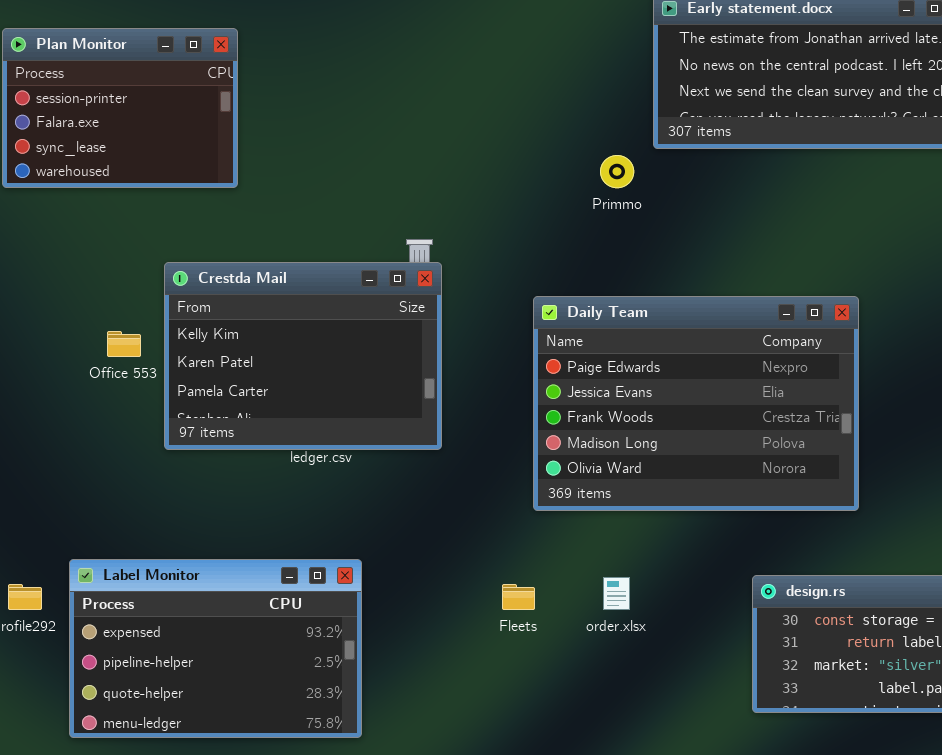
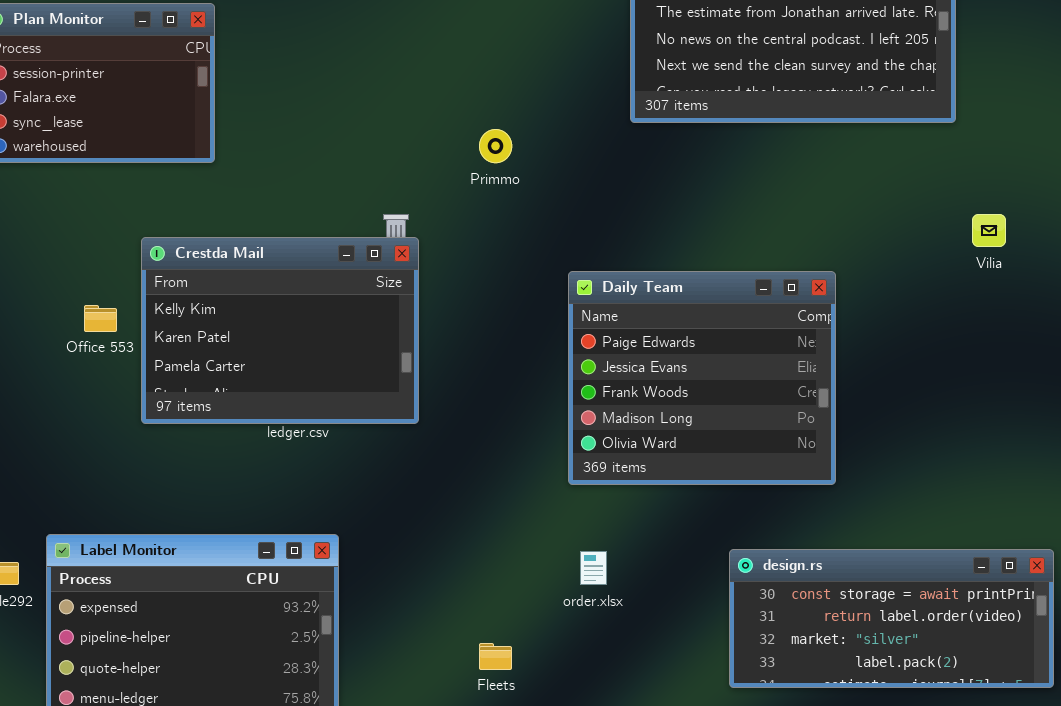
Primmo: [600,155,634,188] -> [479,129,512,163], moved
Daily Team: [533,296,859,511] -> [568,271,836,485], resized
Fleets: [502,584,535,610] -> [479,643,512,670], moved

